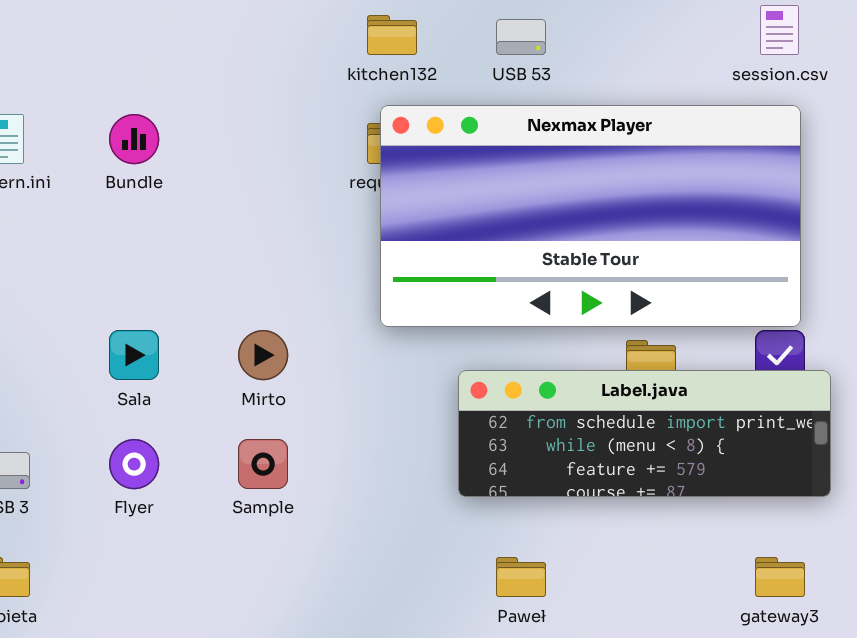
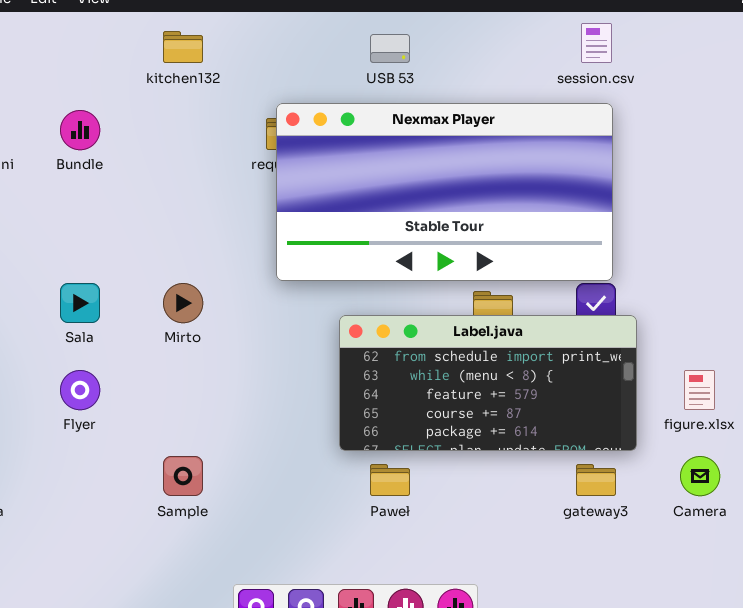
kitchen132: [367,15,417,55] -> [163,31,203,63], moved
Label.java: [458,370,831,497] -> [339,315,637,451], resized
Sample: [238,439,288,489] -> [163,456,203,496], moved

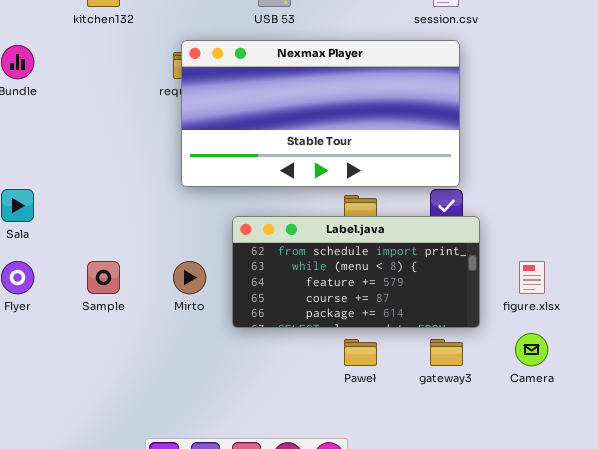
Mirto: [163,283,203,323] -> [173,261,206,294], moved
Sample: [163,456,203,496] -> [87,261,120,294], moved
Paweł: [370,464,410,496] -> [344,339,377,366], moved

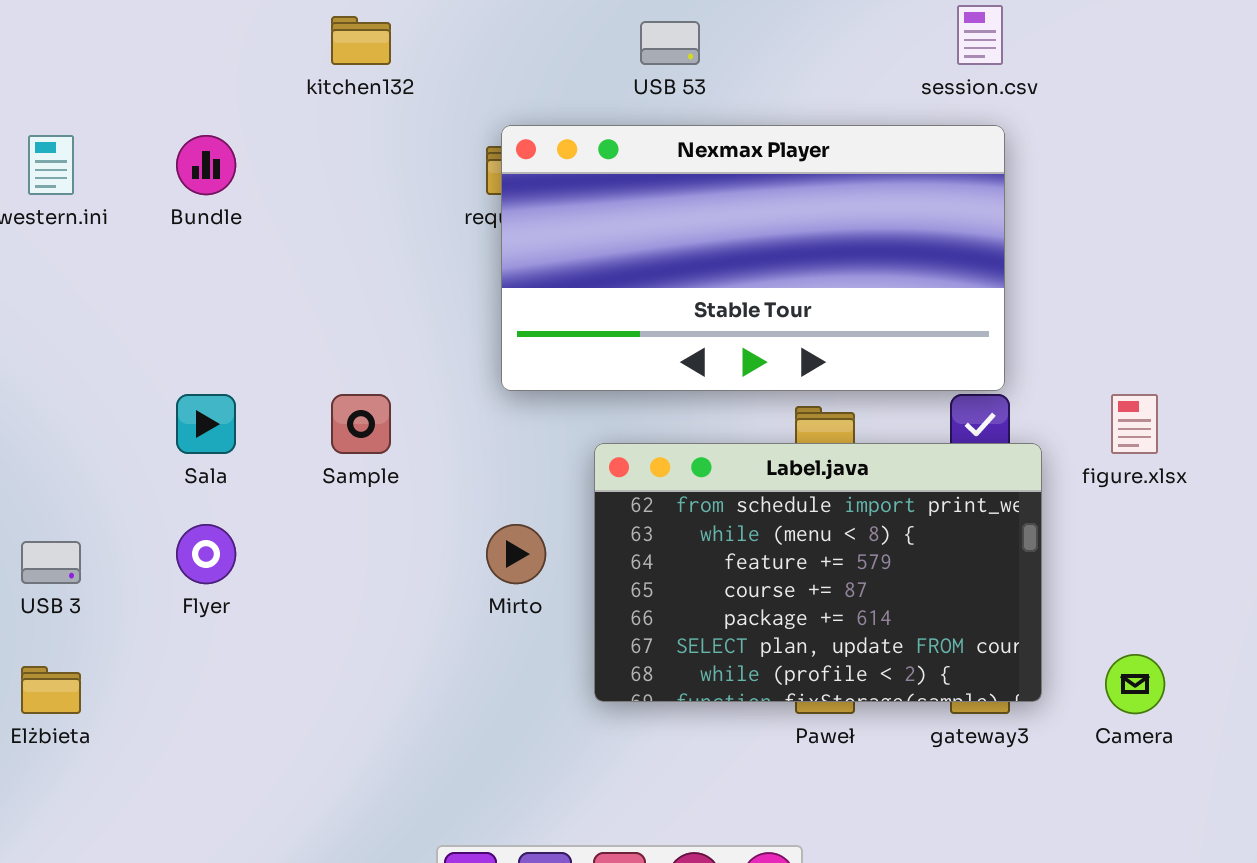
Label.java: [232,216,480,328] -> [594,443,1042,702], resized
Sample: [87,261,120,294] -> [331,394,391,454], moved
figure.xlsx: [519,261,545,294] -> [1111,394,1158,454], moved

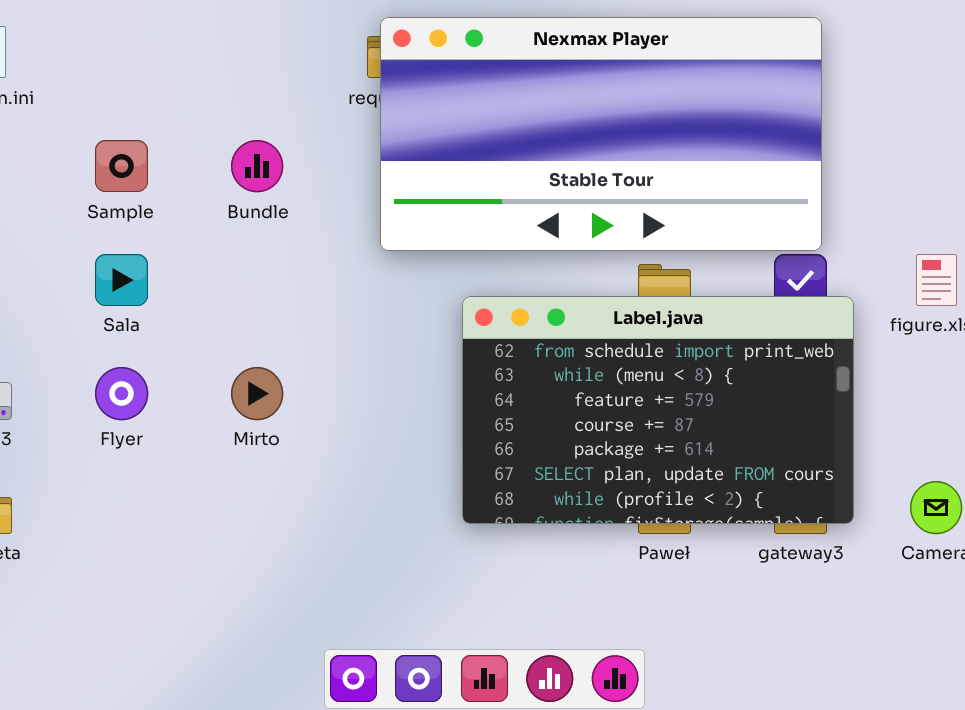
Bundle: [176,135,236,195] -> [231,140,283,192], moved
Sample: [331,394,391,454] -> [95,140,148,192], moved
Mirto: [486,524,546,584] -> [231,367,283,420], moved

